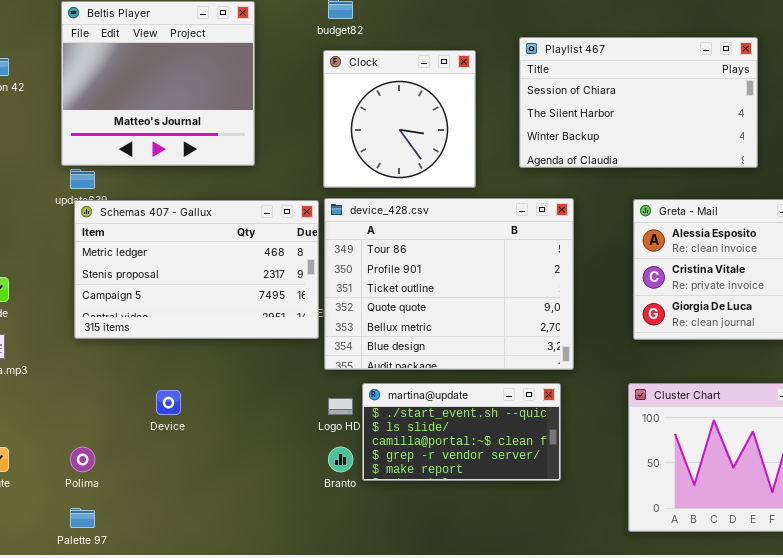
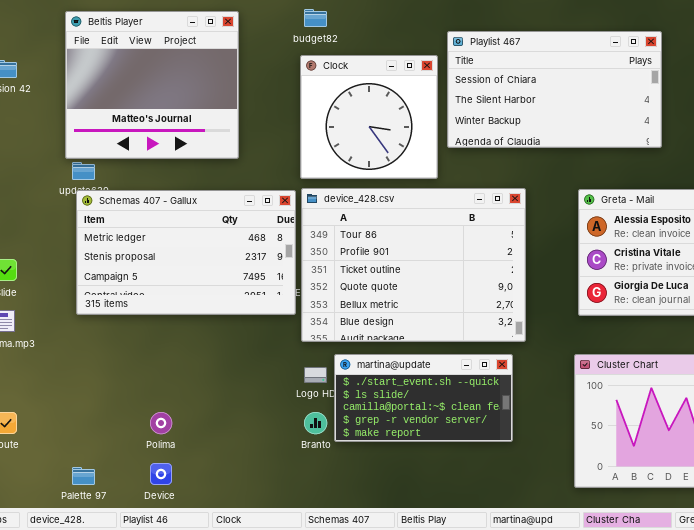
Playlist 467: [519,37,758,168] -> [447,31,662,148], moved
Device: [156,390,181,415] -> [150,463,172,485], moved
Polima: [70,447,95,472] -> [150,412,172,434], moved

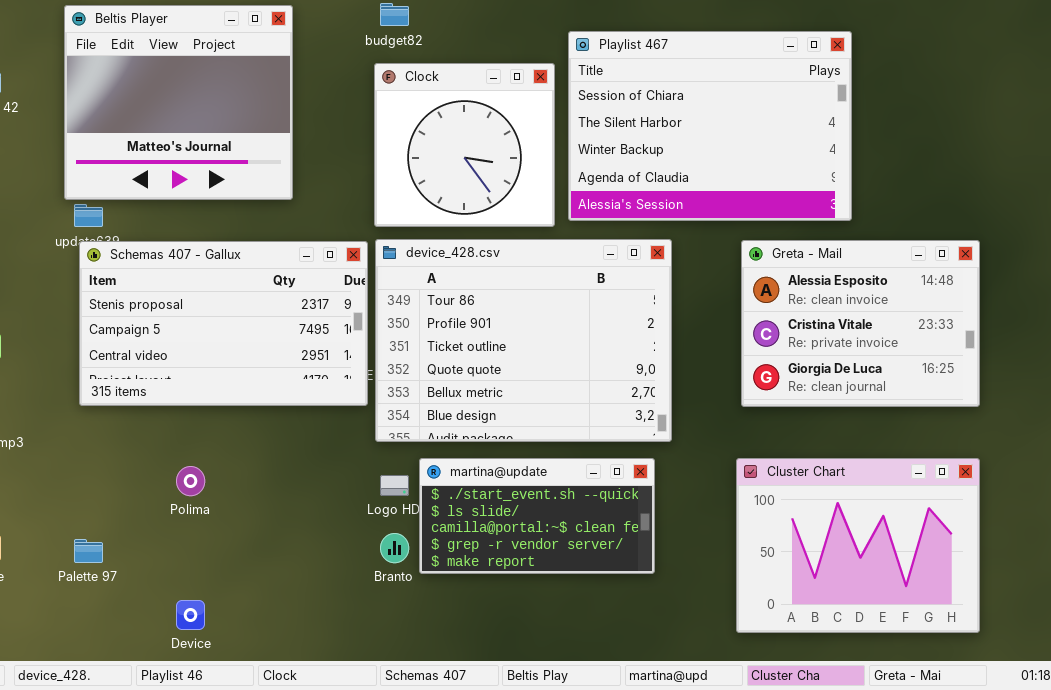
Playlist 467: [447,31,662,148] -> [568,31,852,221], resized
Schemas 407 - Gallux: [76,190,296,315] -> [79,241,368,406], scrolled down 1 row
Polima: [150,412,172,434] -> [176,466,205,496], moved
Palette 97: [72,467,95,485] -> [74,539,103,563], moved

